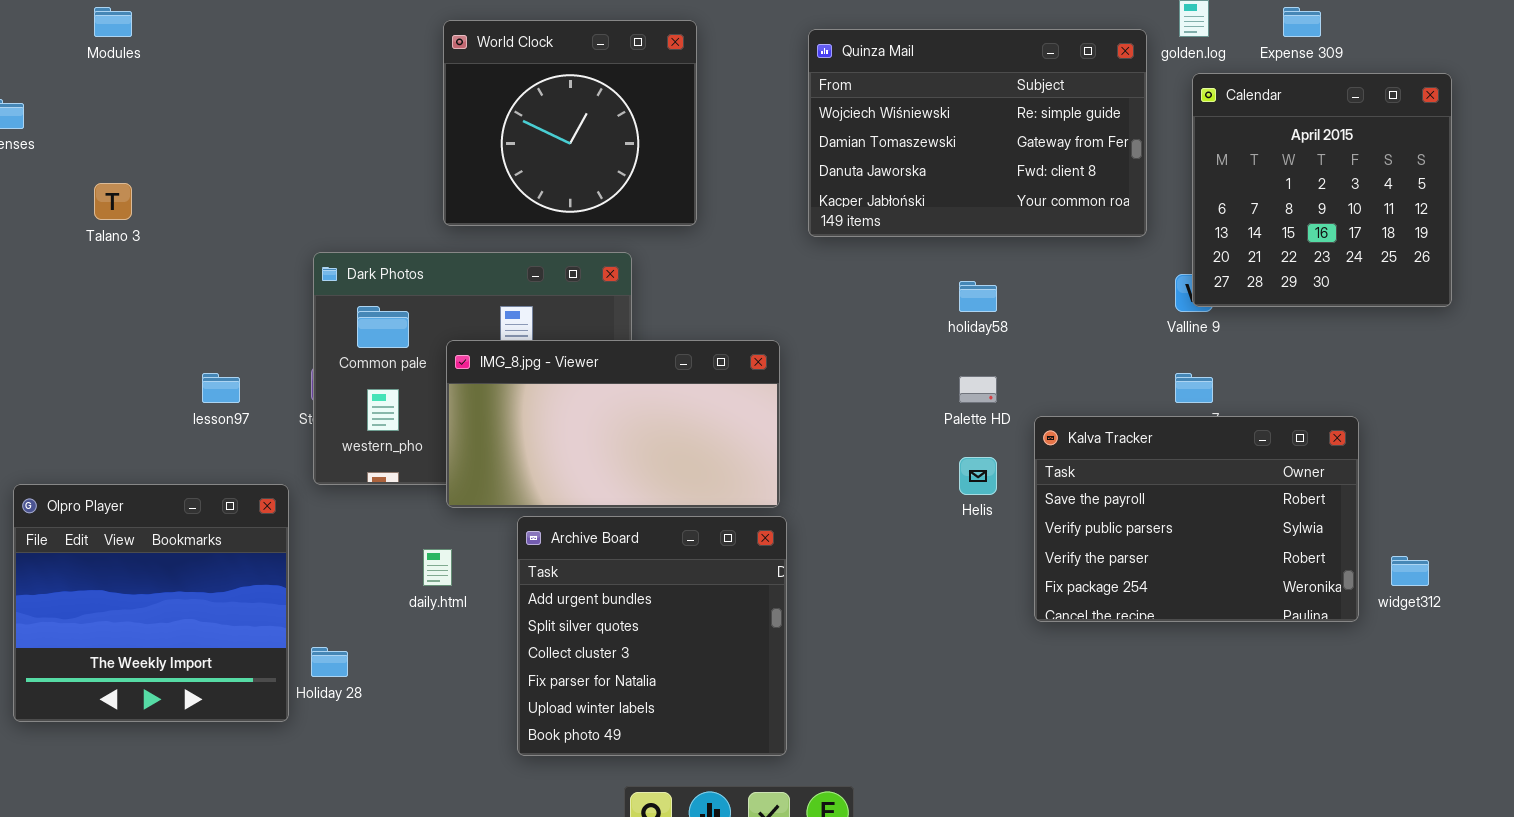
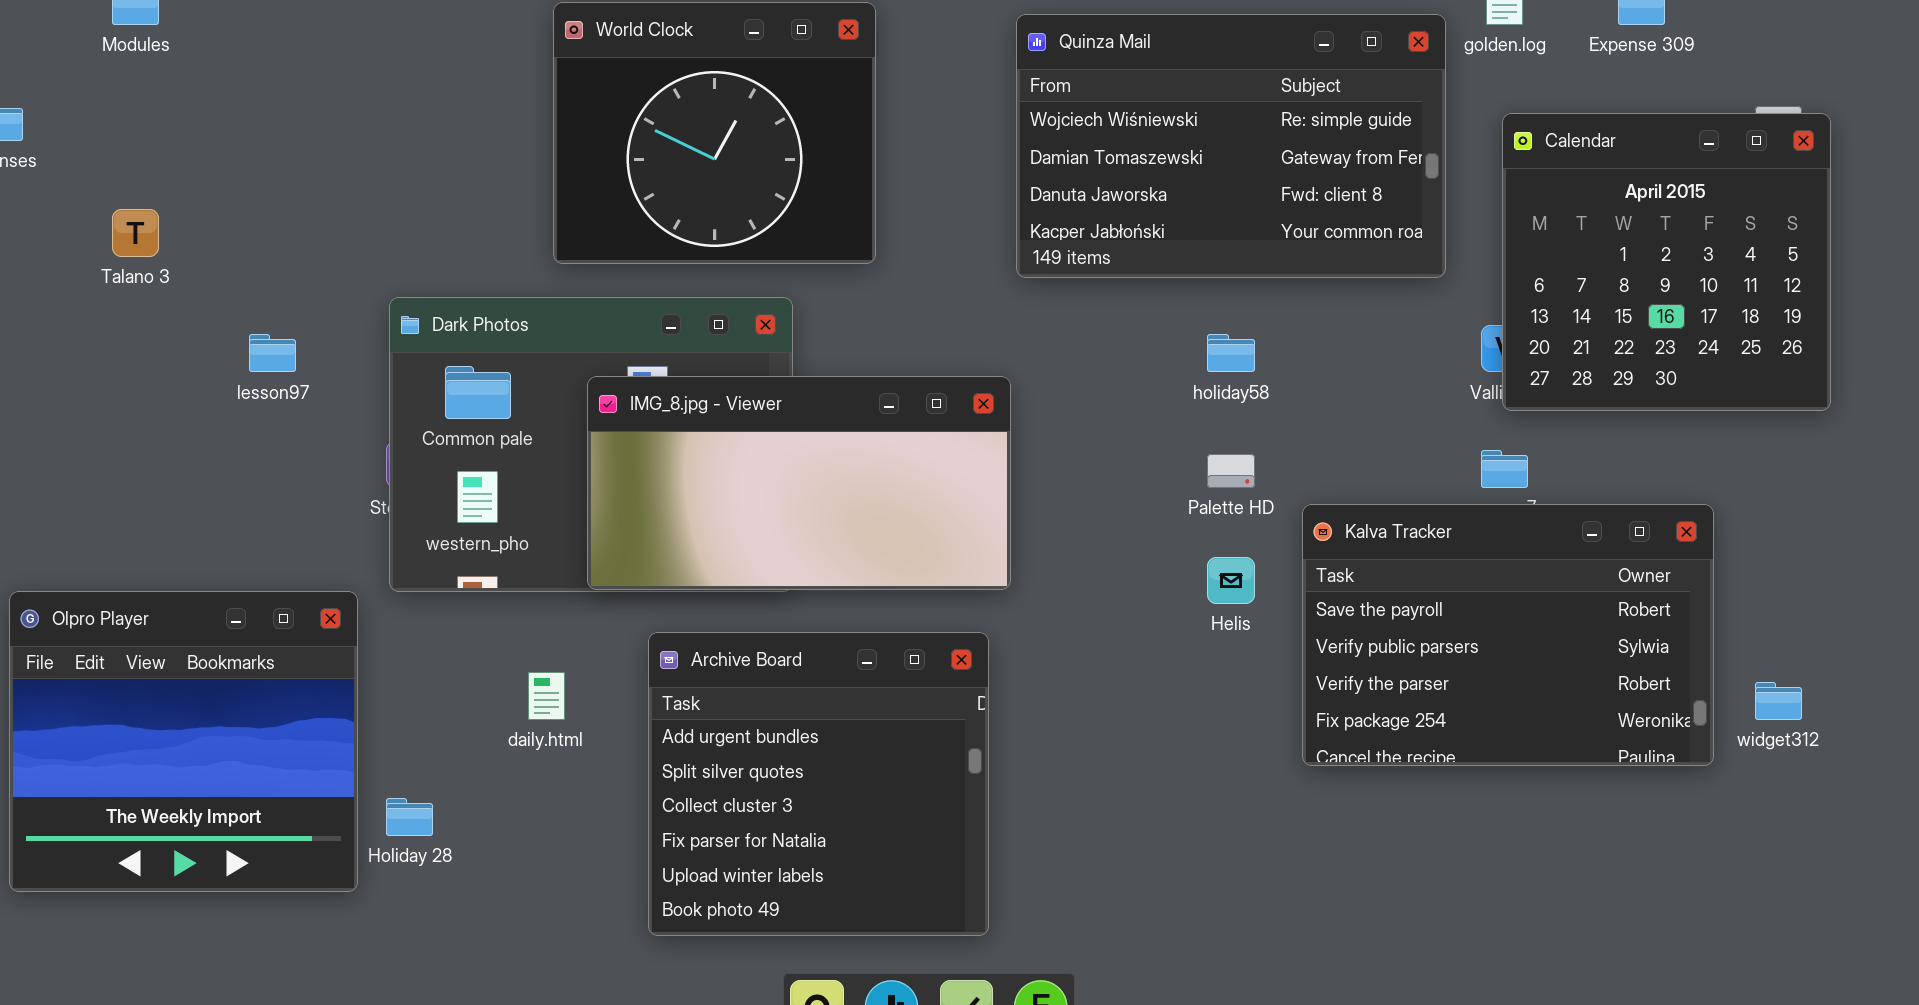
Calendar: [1192,73,1452,307] -> [1502,113,1831,411], moved
IMG_8.jpg - Viewer: [446,340,780,508] -> [587,376,1011,590], moved
lesson97: [202,373,240,403] -> [249,334,296,372], moved

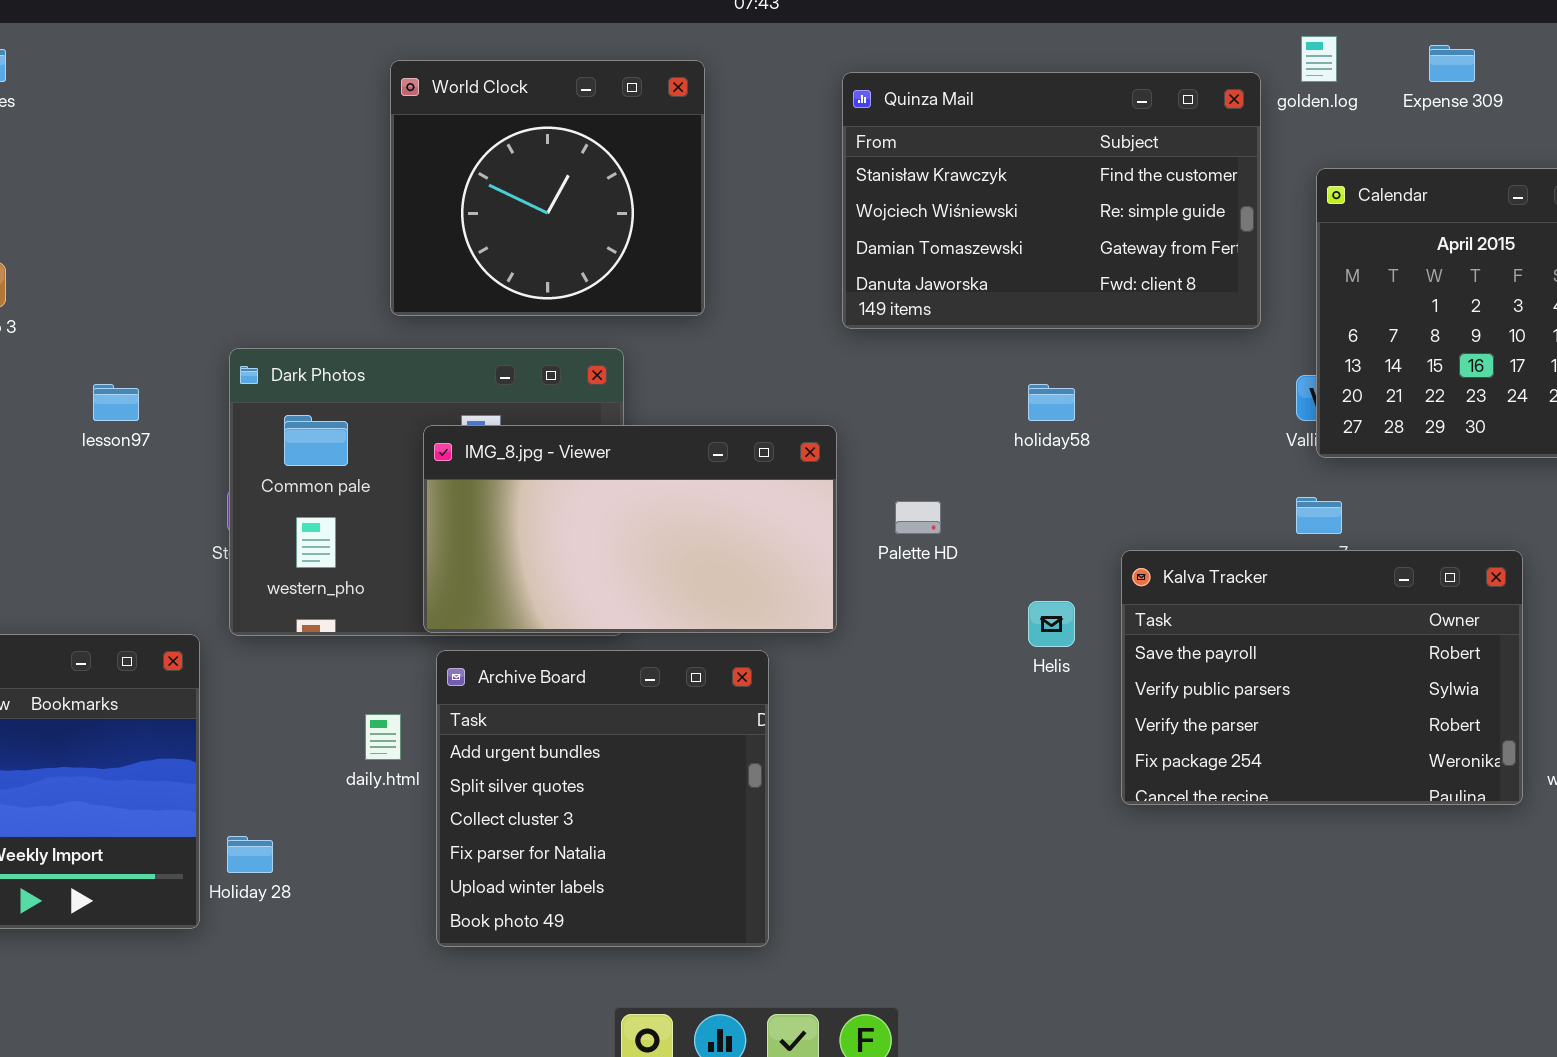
Quinza Mail: [1016,14,1446,278] -> [842,72,1261,329], scrolled up 1 row
Palette HD: [1207,454,1255,488] -> [895,501,941,534], moved
Archive Board: [648,632,989,936] -> [436,650,769,947], moved

